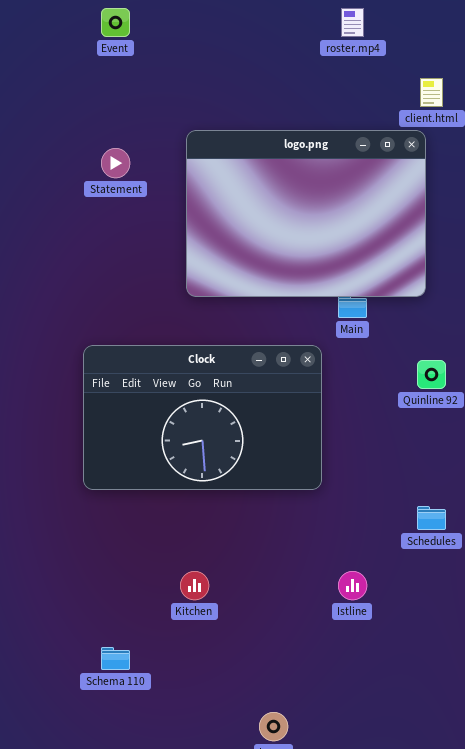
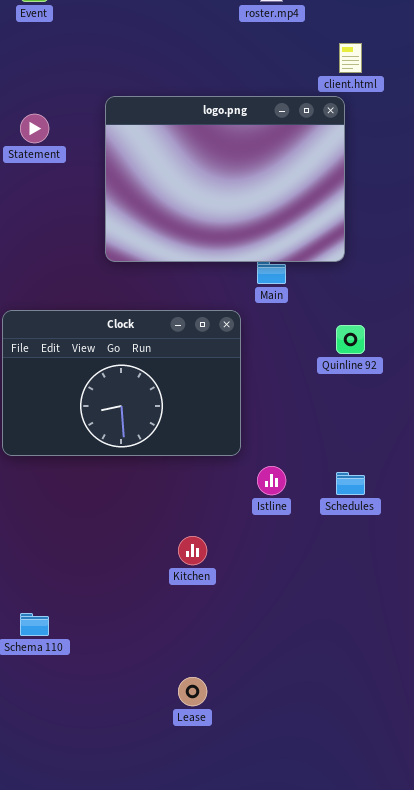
Kitchen: [180,571,209,600] -> [178,536,207,565], moved
Istline: [338,571,367,600] -> [257,466,286,495], moved

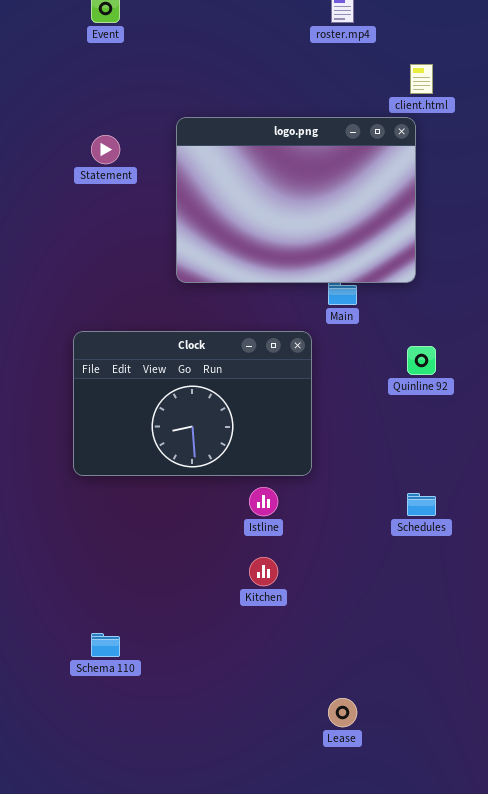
Istline: [257,466,286,495] -> [249,487,278,516], moved
Lease: [178,677,207,706] -> [328,698,357,727], moved

